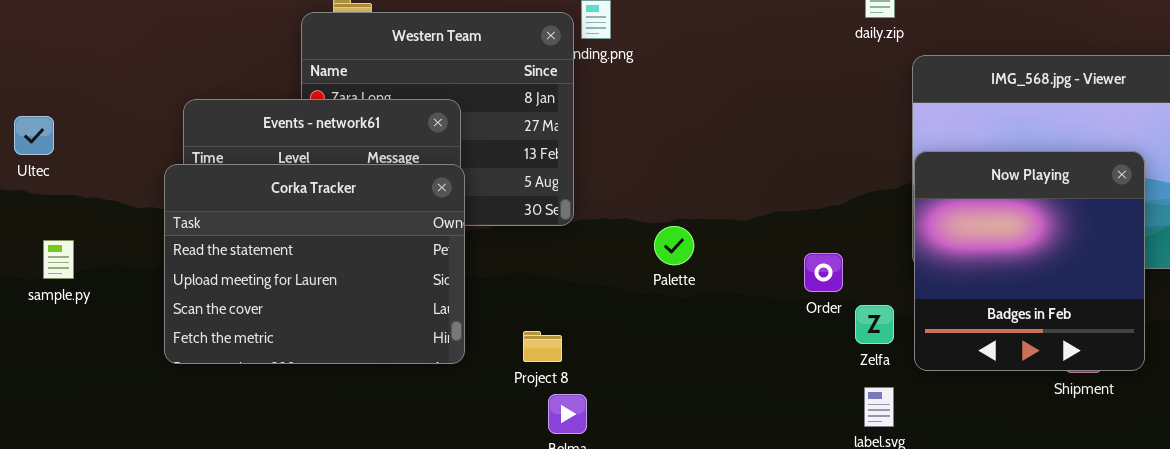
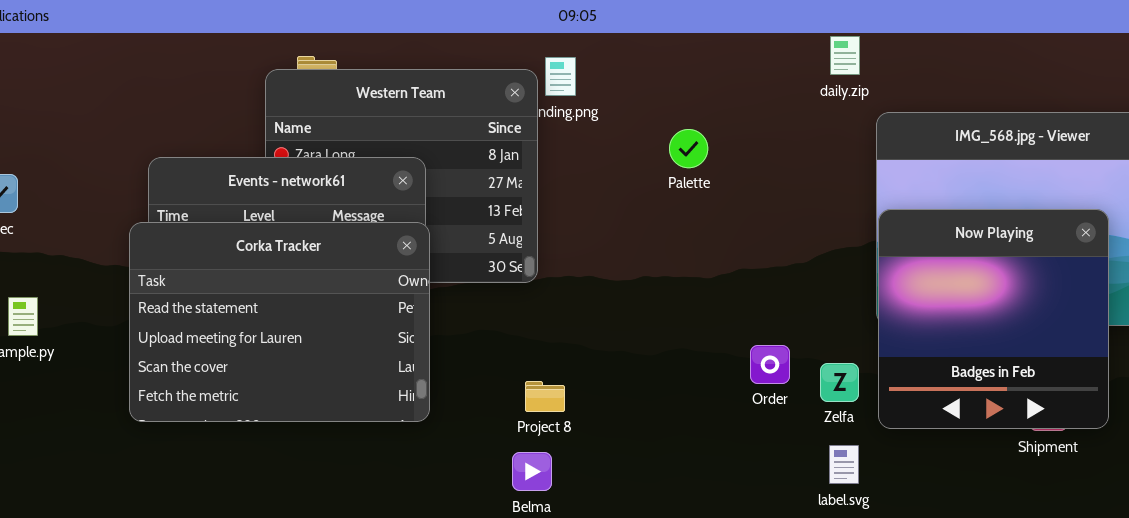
Palette: [654,226,694,265] -> [669,129,708,168], moved
Order: [804,253,843,292] -> [750,345,790,384], moved
Project 8: [523,331,562,362] -> [525,381,565,412], moved

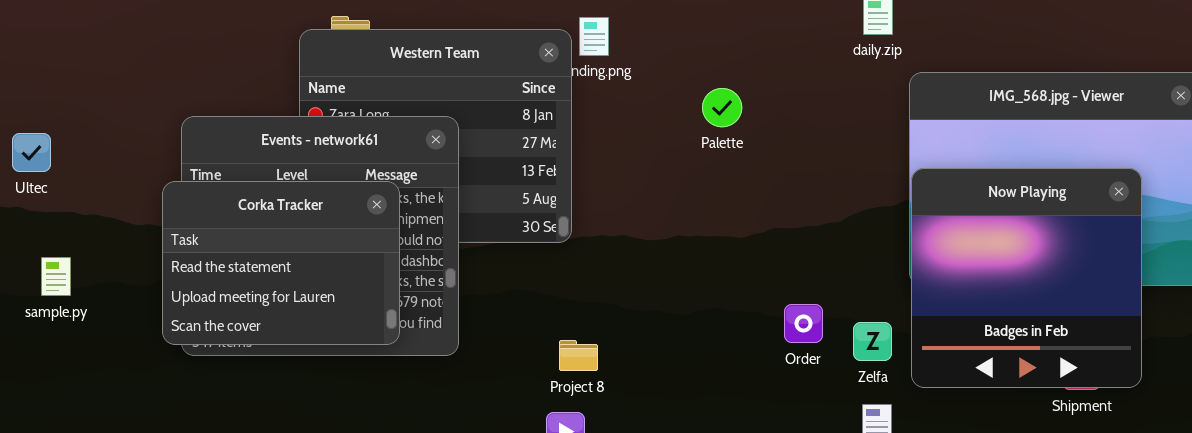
Corka Tracker: [129,222,430,422] -> [162,181,400,345], resized

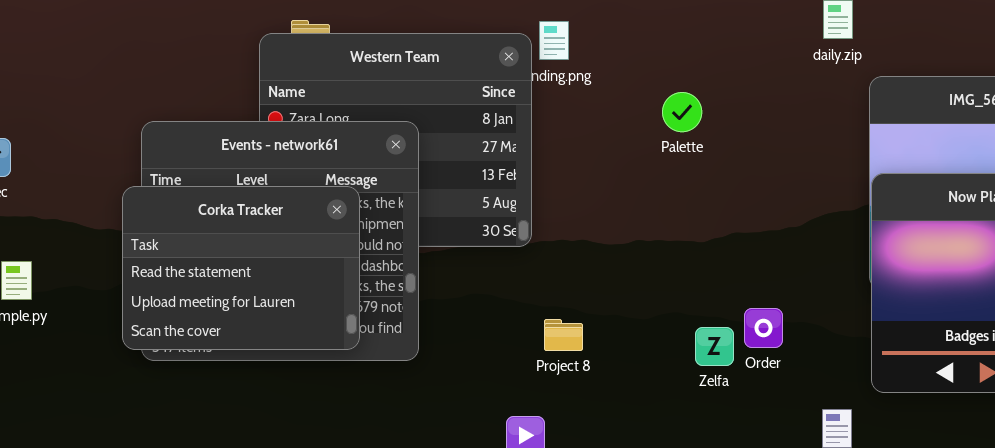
Zelfa: [853,322,892,361] -> [695,327,734,366], moved
Project 8: [559,340,598,371] -> [544,319,583,351], moved

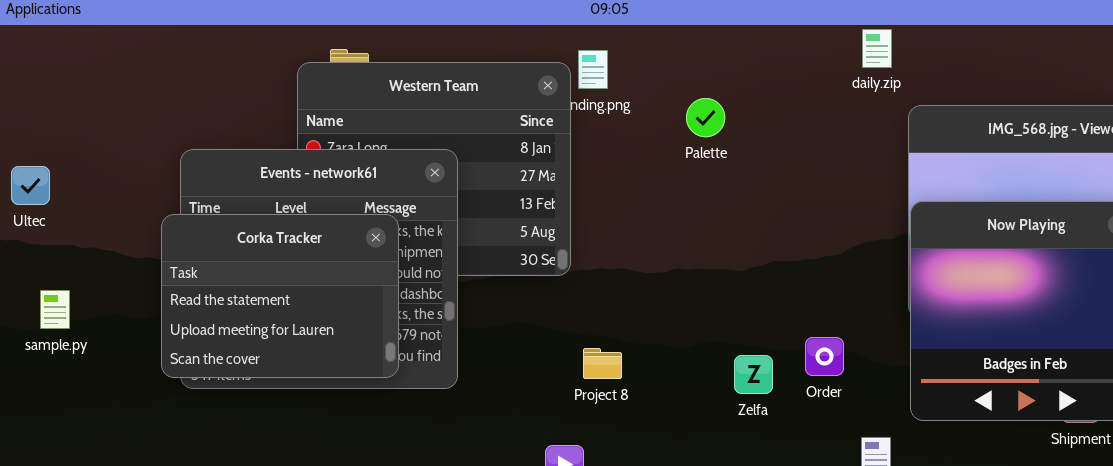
Palette: [662,92,702,132] -> [686,98,725,137], moved
Order: [744,308,783,348] -> [805,337,844,376], moved

